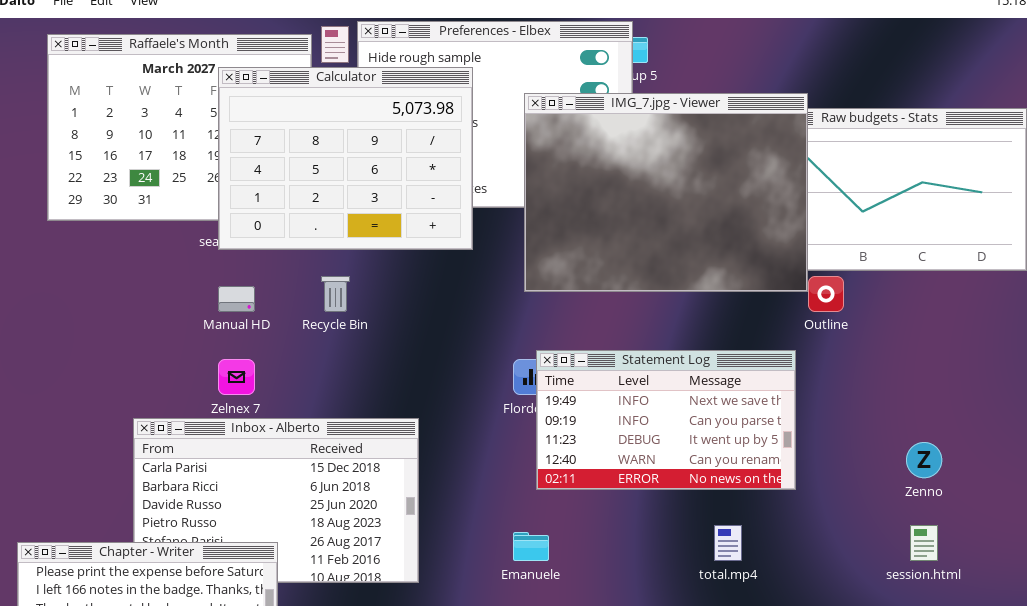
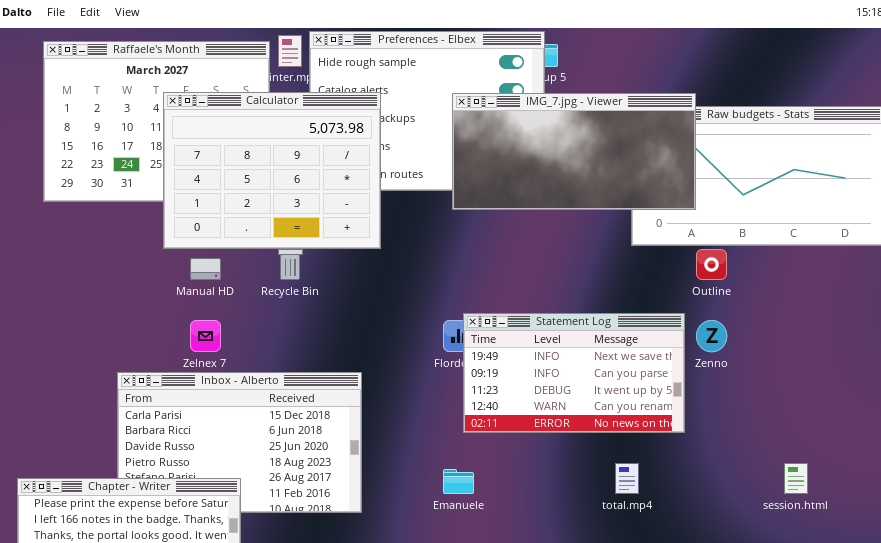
Calculator: [218,67,473,250] -> [163,92,381,249], moved
IMG_7.jpg - Viewer: [524,93,808,292] -> [452,93,696,210], resized
Zenno: [906,442,942,478] -> [696,320,727,352], moved

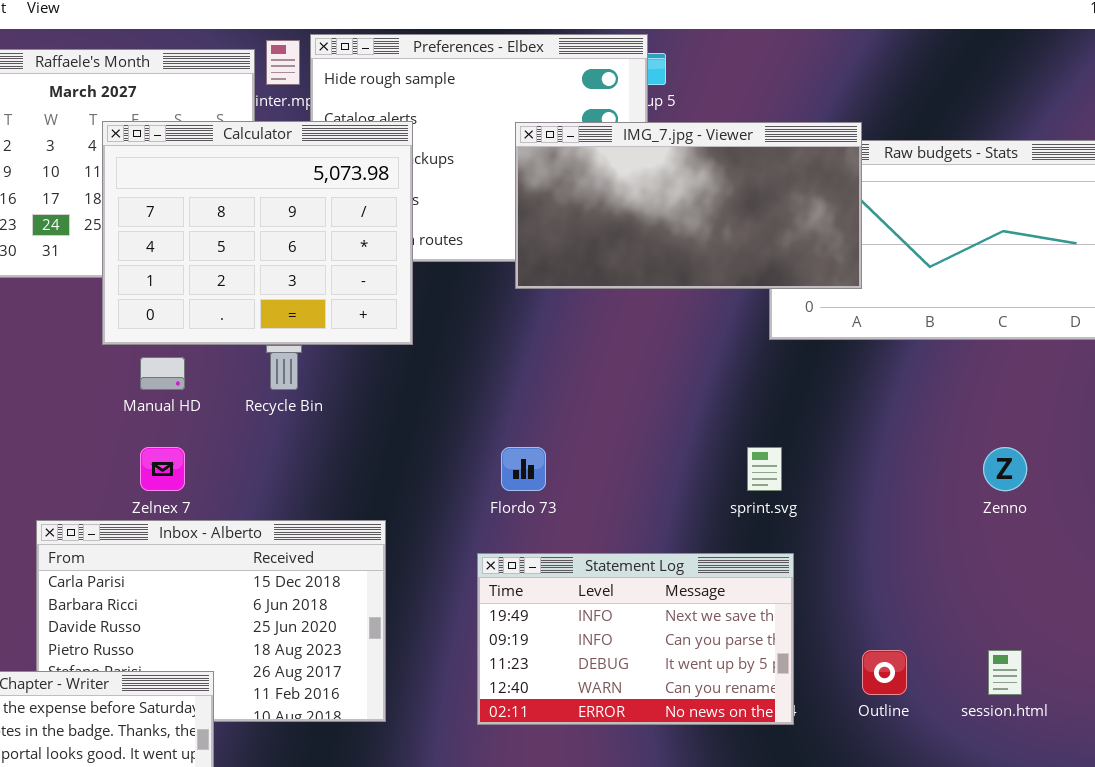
Outline: [696,249,727,280] -> [862,650,907,695], moved
Statement Log: [463,313,685,433] -> [477,553,794,725], moved
Zenno: [696,320,727,352] -> [983,447,1027,491], moved

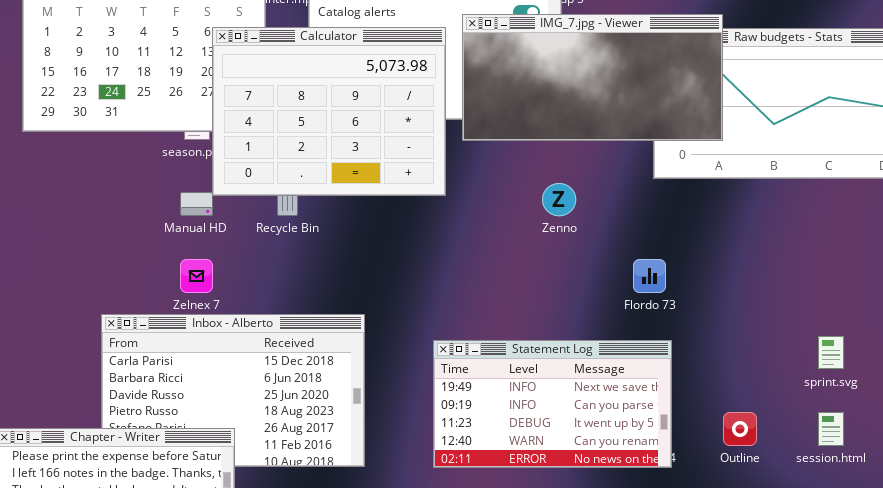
Calculator: [102,121,413,345] -> [212,27,446,196], moved
Flordo 73: [501,447,546,491] -> [633,259,666,293], moved
sprint.svg: [747,447,782,491] -> [818,336,844,369], moved
Zenno: [983,447,1027,491] -> [542,183,576,216], moved

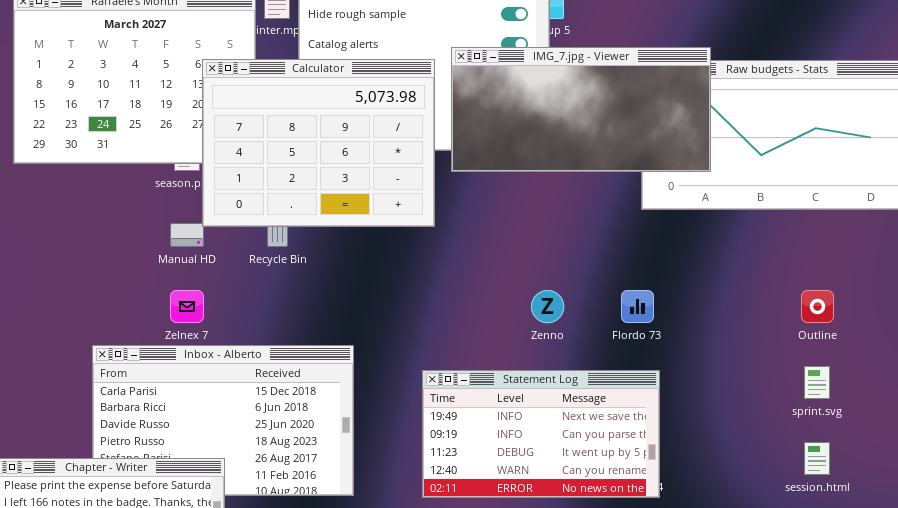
Zenno: [542,183,576,216] -> [531,290,564,323], moved
Outline: [723,412,757,446] -> [801,290,834,323], moved

